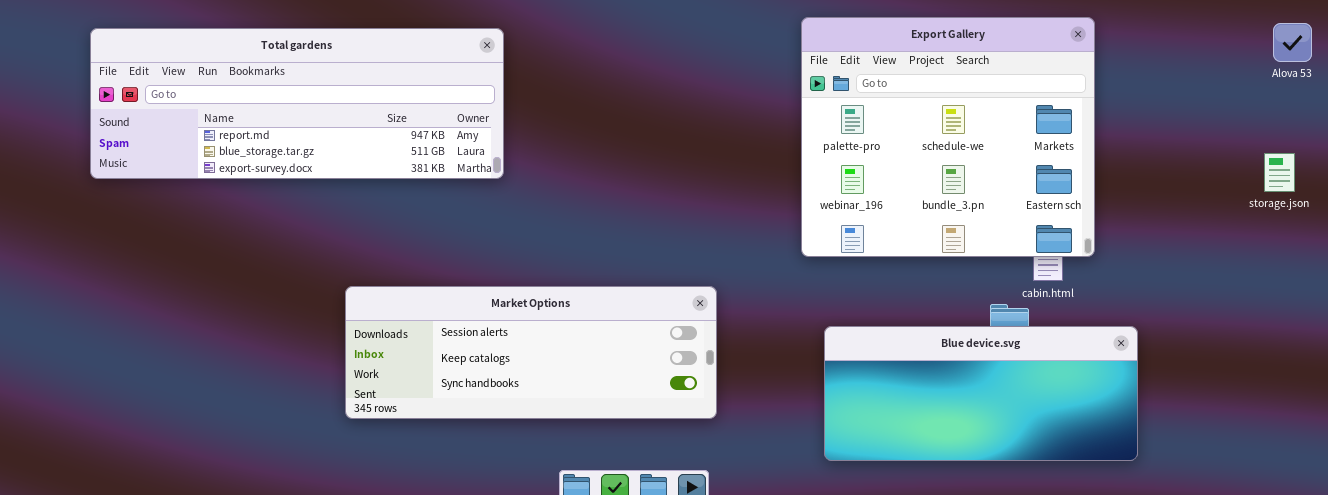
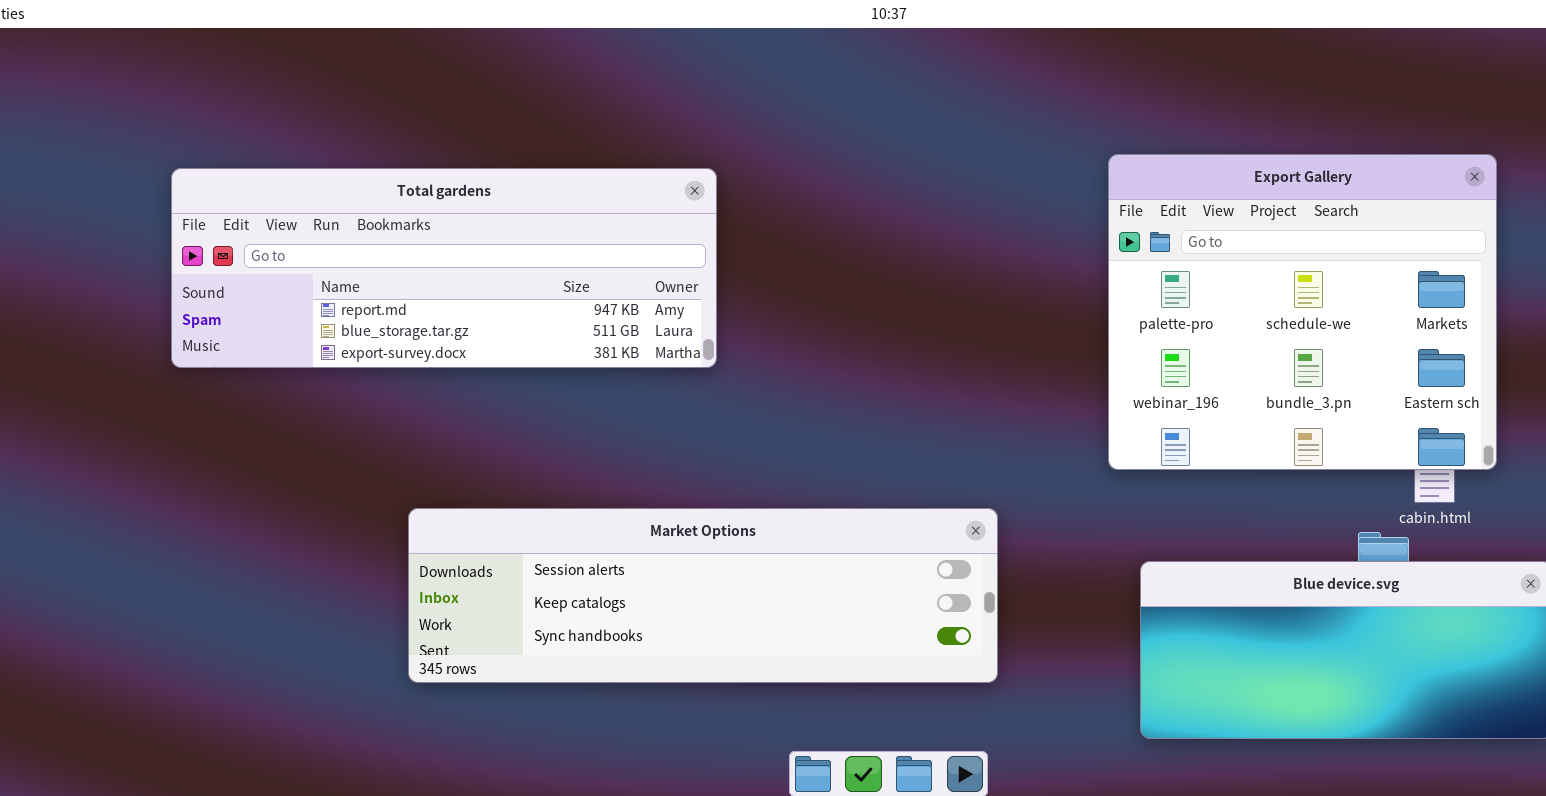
Market Options: [345,286,717,419] -> [408,508,998,683], resized

